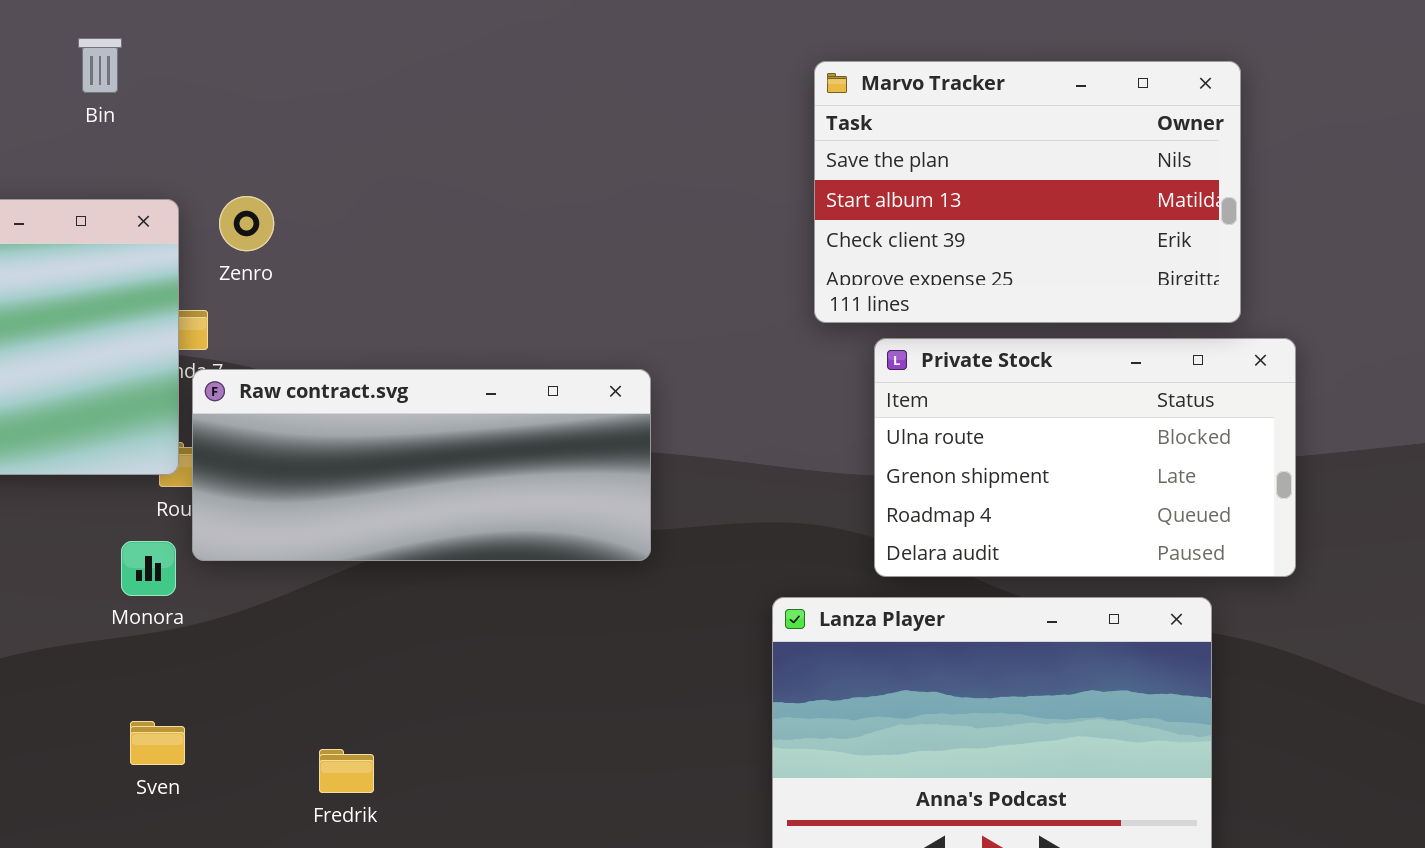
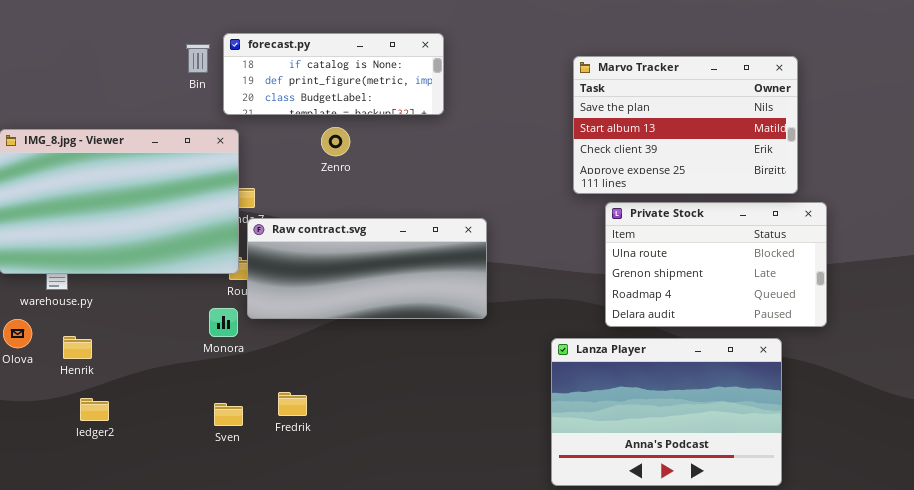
forecast.py: none -> [223,33,444,115], opened
Zenro: [219,196,274,251] -> [321,127,350,156], moved
Fredrik: [319,749,374,793] -> [278,392,307,416], moved

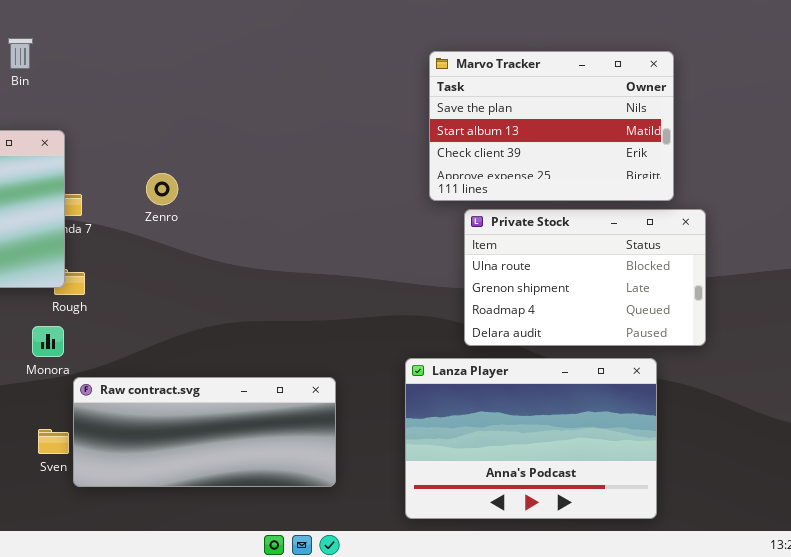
forecast.py: [223,33,444,115] -> none, closed
Zenro: [321,127,350,156] -> [146,173,178,205], moved
Raw contract.svg: [247,218,487,319] -> [73,377,336,487], moved

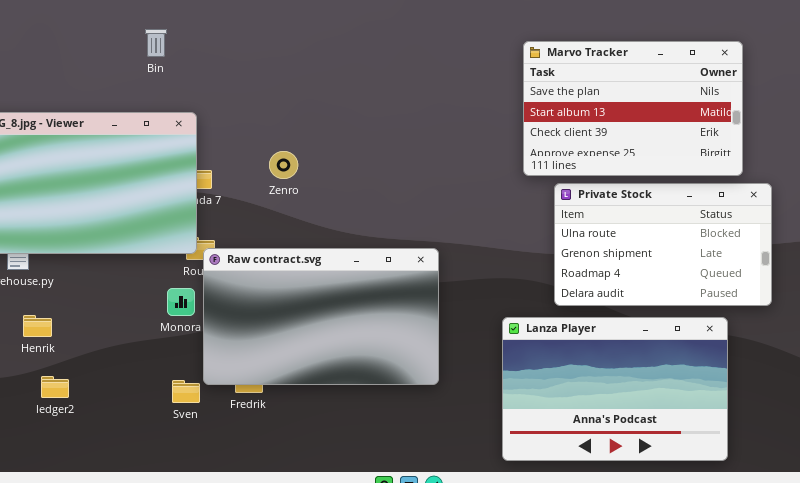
Raw contract.svg: [73,377,336,487] -> [203,248,439,385], moved, resized

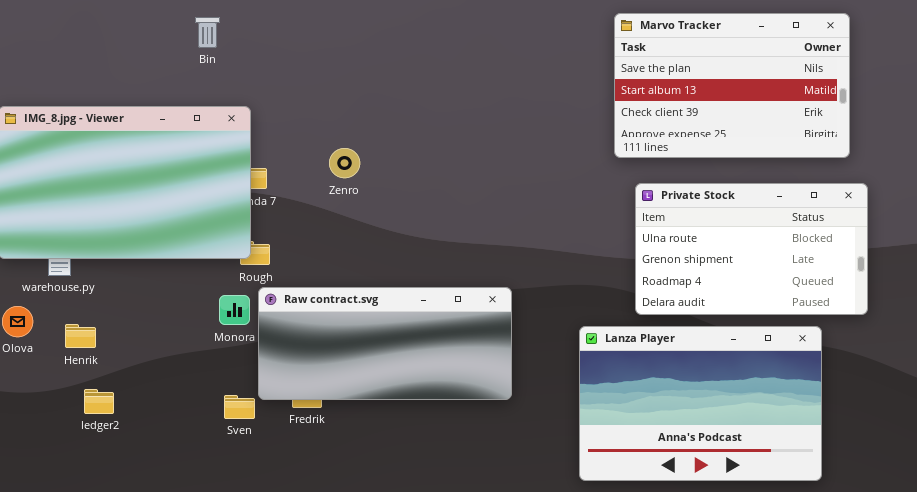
Marvo Tracker: [523,41,743,176] -> [614,13,850,158], moved
Raw contract.svg: [203,248,439,385] -> [258,287,512,400], resized

